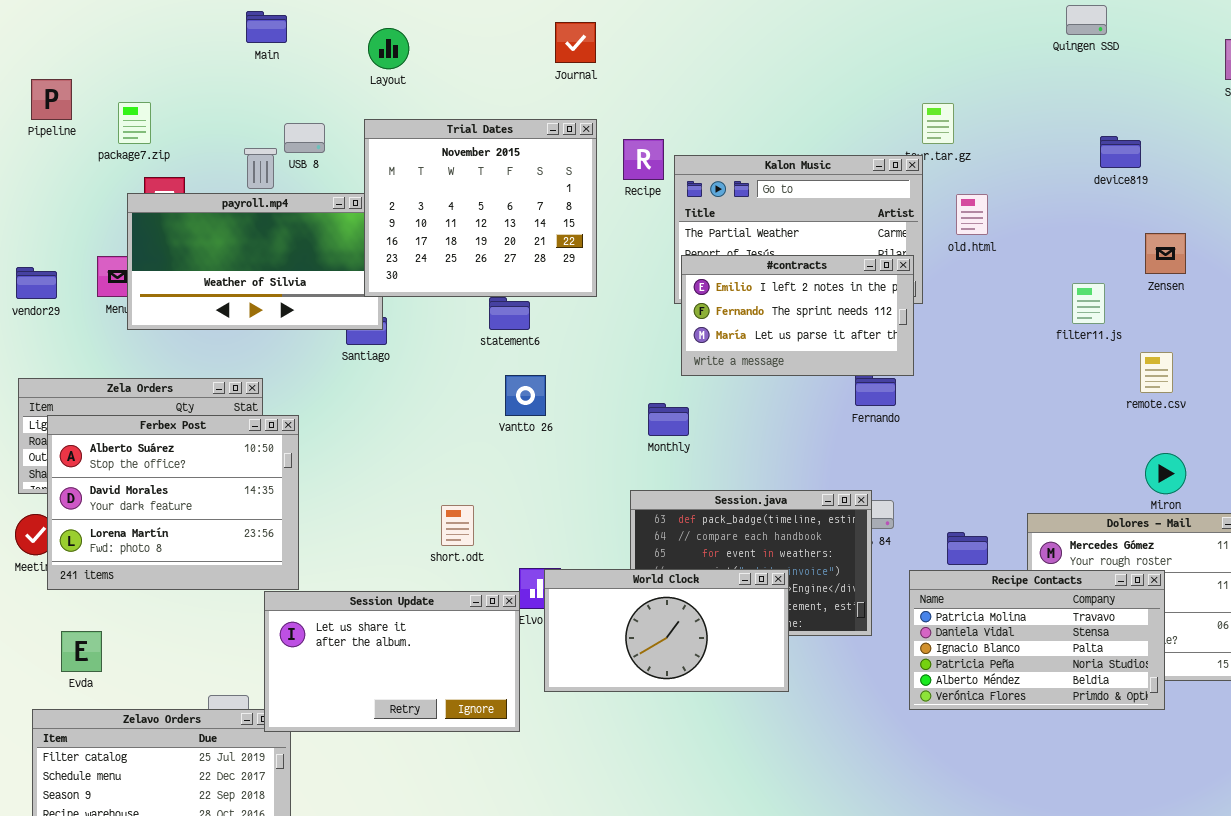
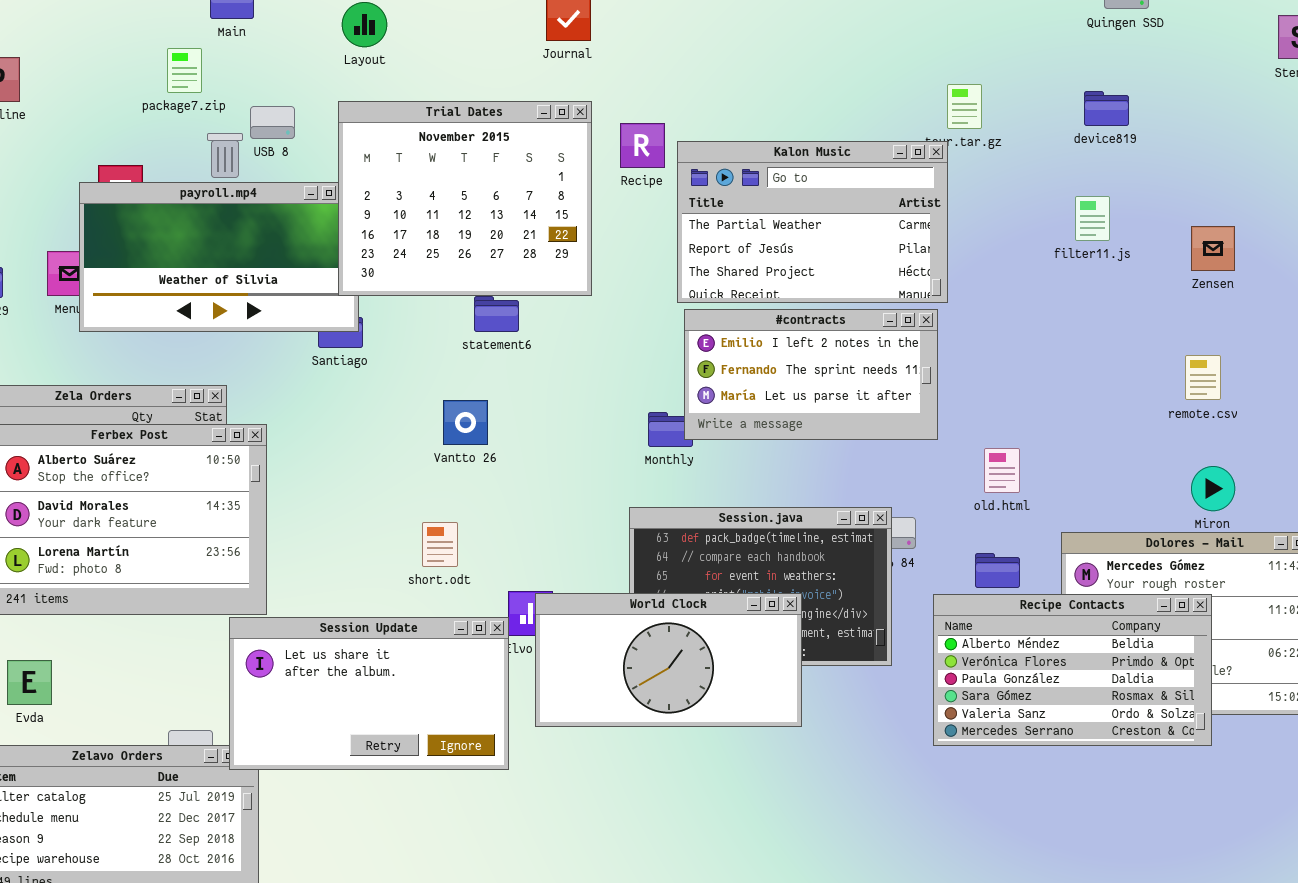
package7.zip: [118,102,151,144] -> [167,48,202,93], moved
device819: [1100,136,1141,168] -> [1084,91,1129,126], moved
old.html: [956,194,988,235] -> [984,448,1020,493], moved
#contracts: [681,255,914,376] -> [684,309,938,440], moved
filter11.js: [1072,283,1105,324] -> [1075,196,1110,241], moved
Vantto 26: [505,375,546,416] -> [443,400,488,445], moved
Recipe Contacts: [909,570,1165,710] -> [933,594,1212,746], scrolled down 4 rows

